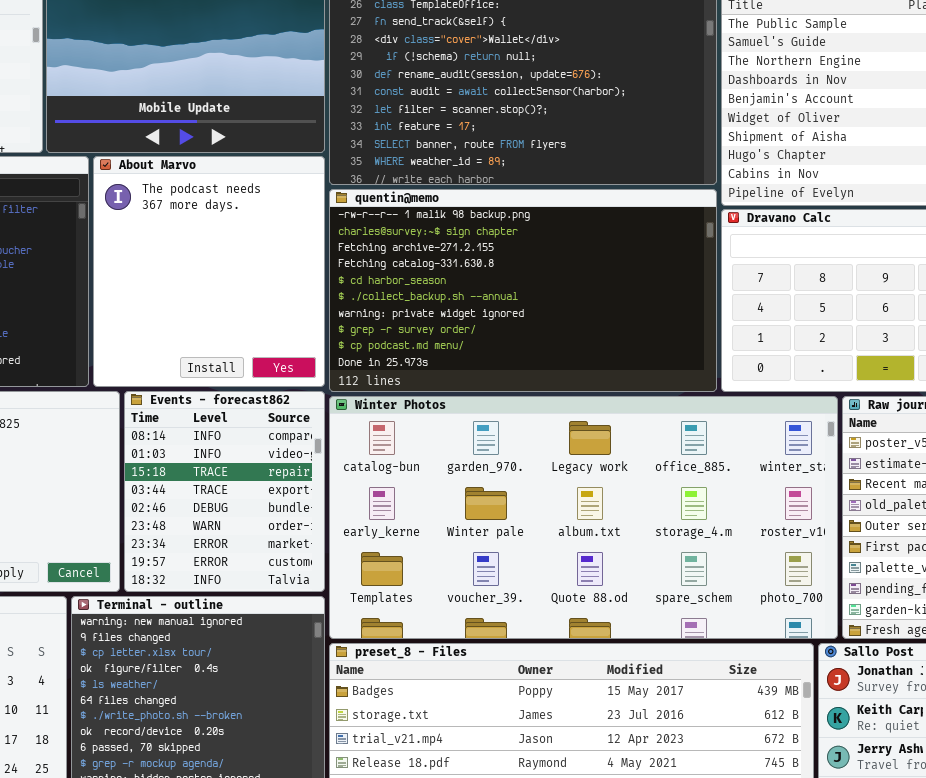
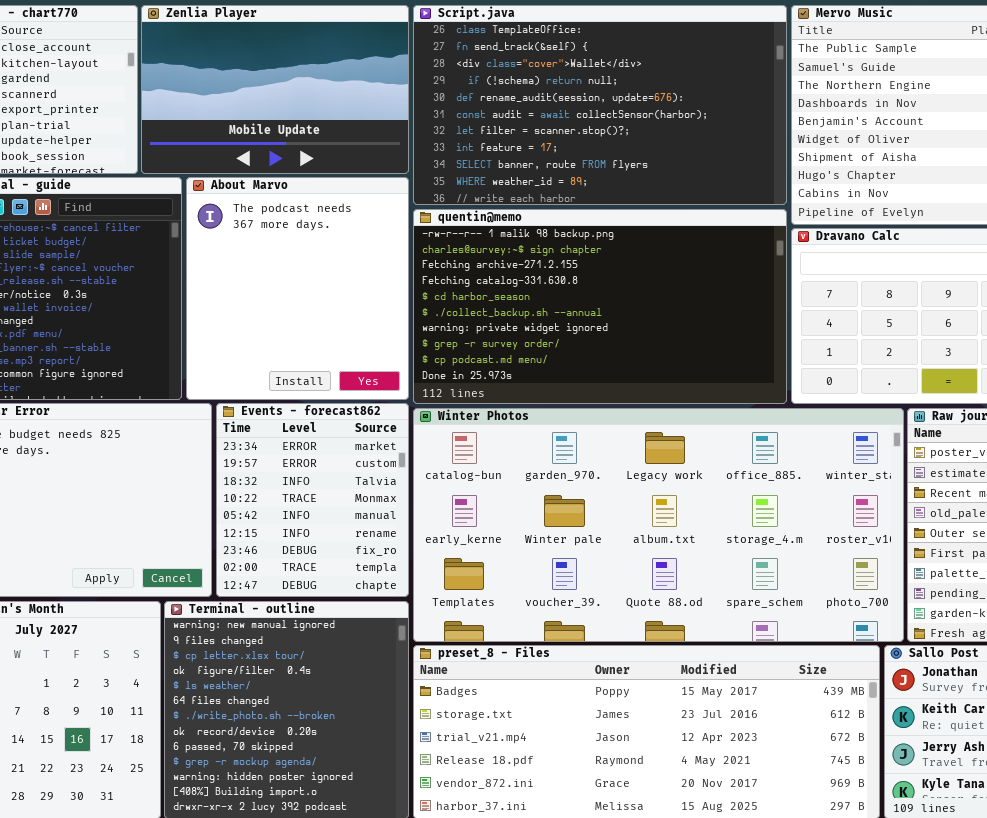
Events - forecast862: [124,391,325,592] -> [216,403,409,597], scrolled down 6 rows

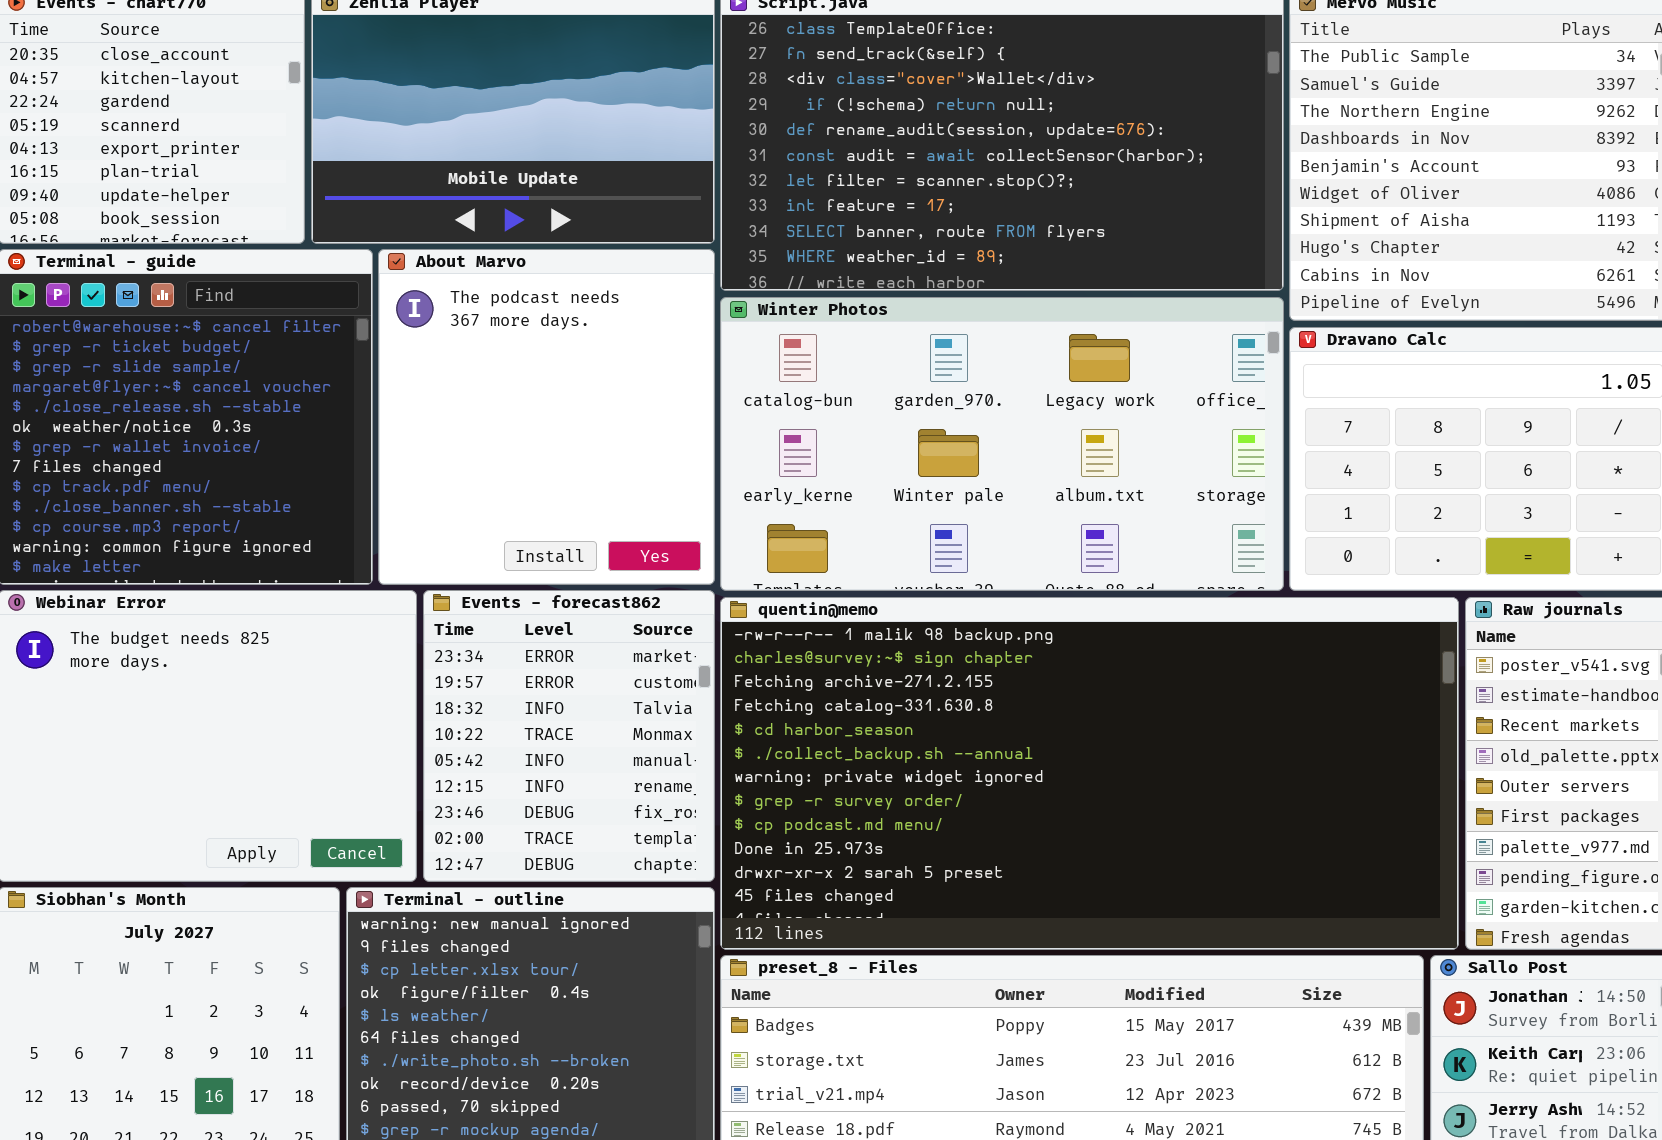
quentin@memo: [413,209,787,404] -> [720,597,1459,950], moved, resized
Winter Photos: [413,408,904,642] -> [720,297,1284,591], moved, resized

